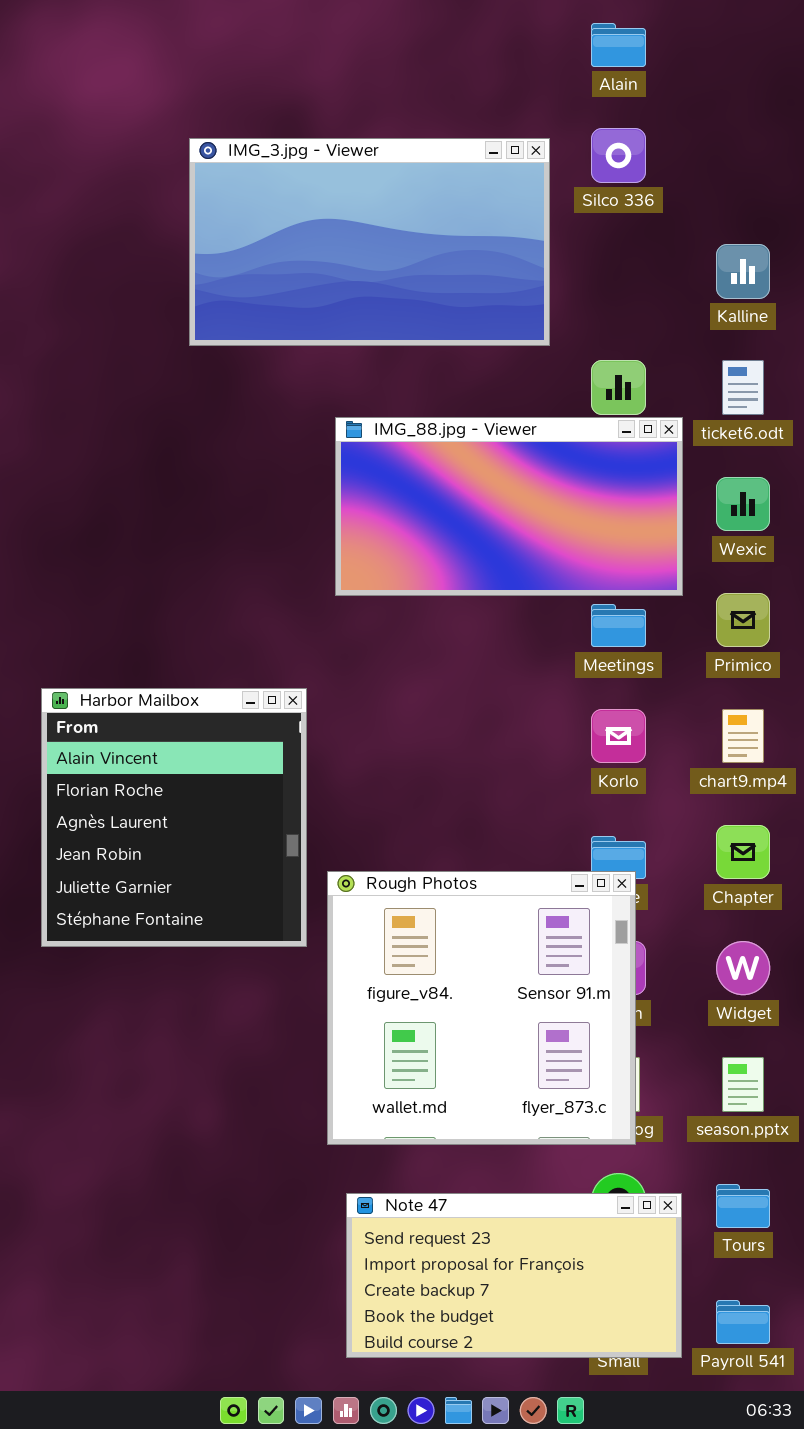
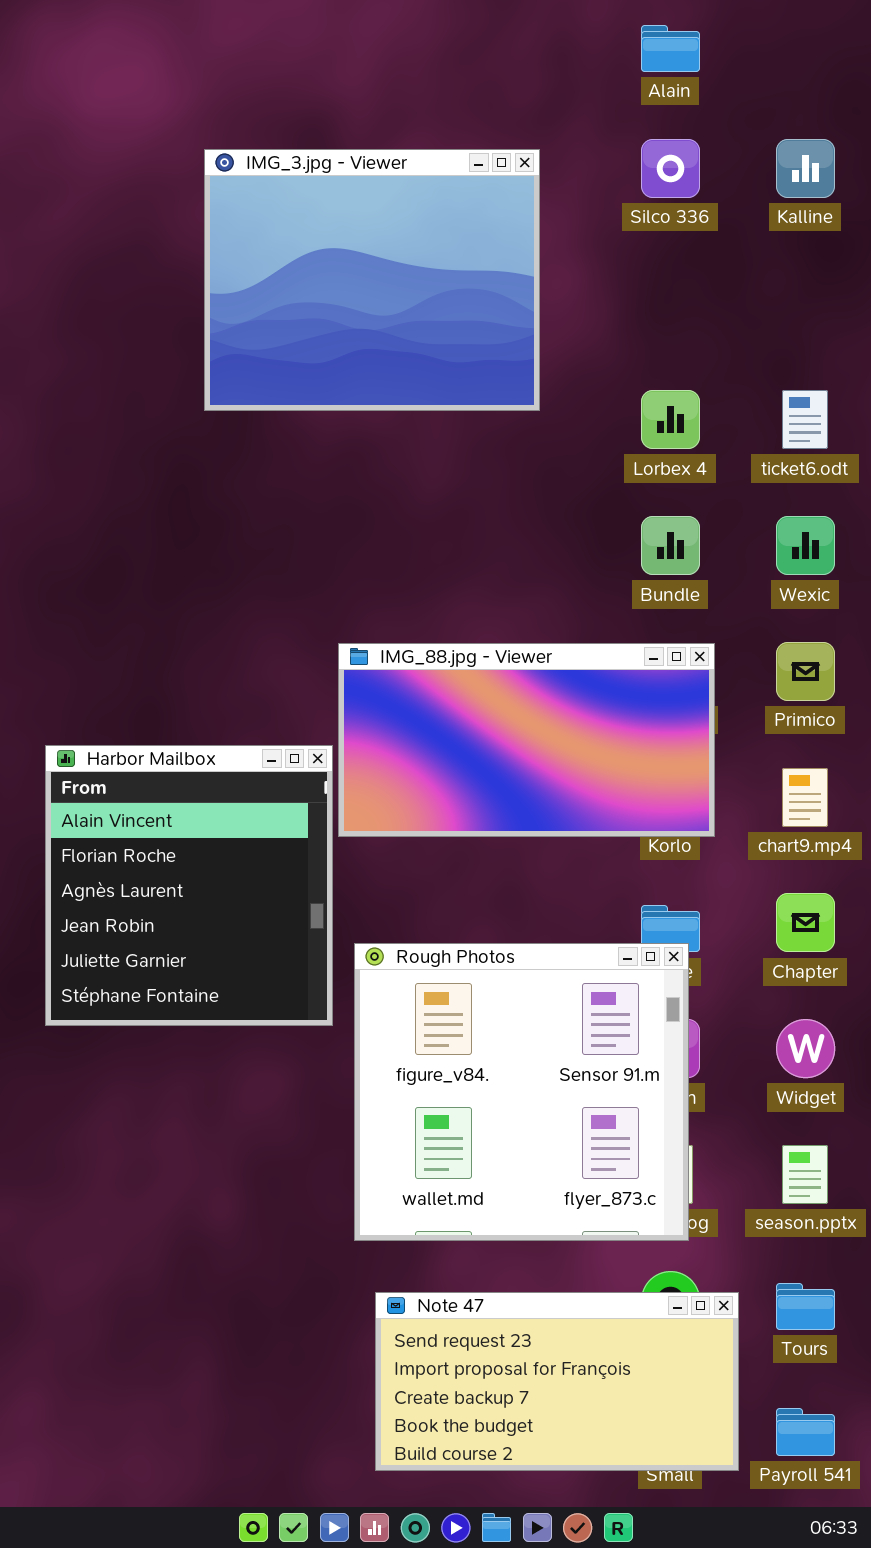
IMG_3.jpg - Viewer: [189,138,550,346] -> [204,149,540,411], resized
Kalline: [716,244,770,299] -> [776,139,835,198], moved
IMG_88.jpg - Viewer: [335,417,683,596] -> [338,643,715,837], moved

